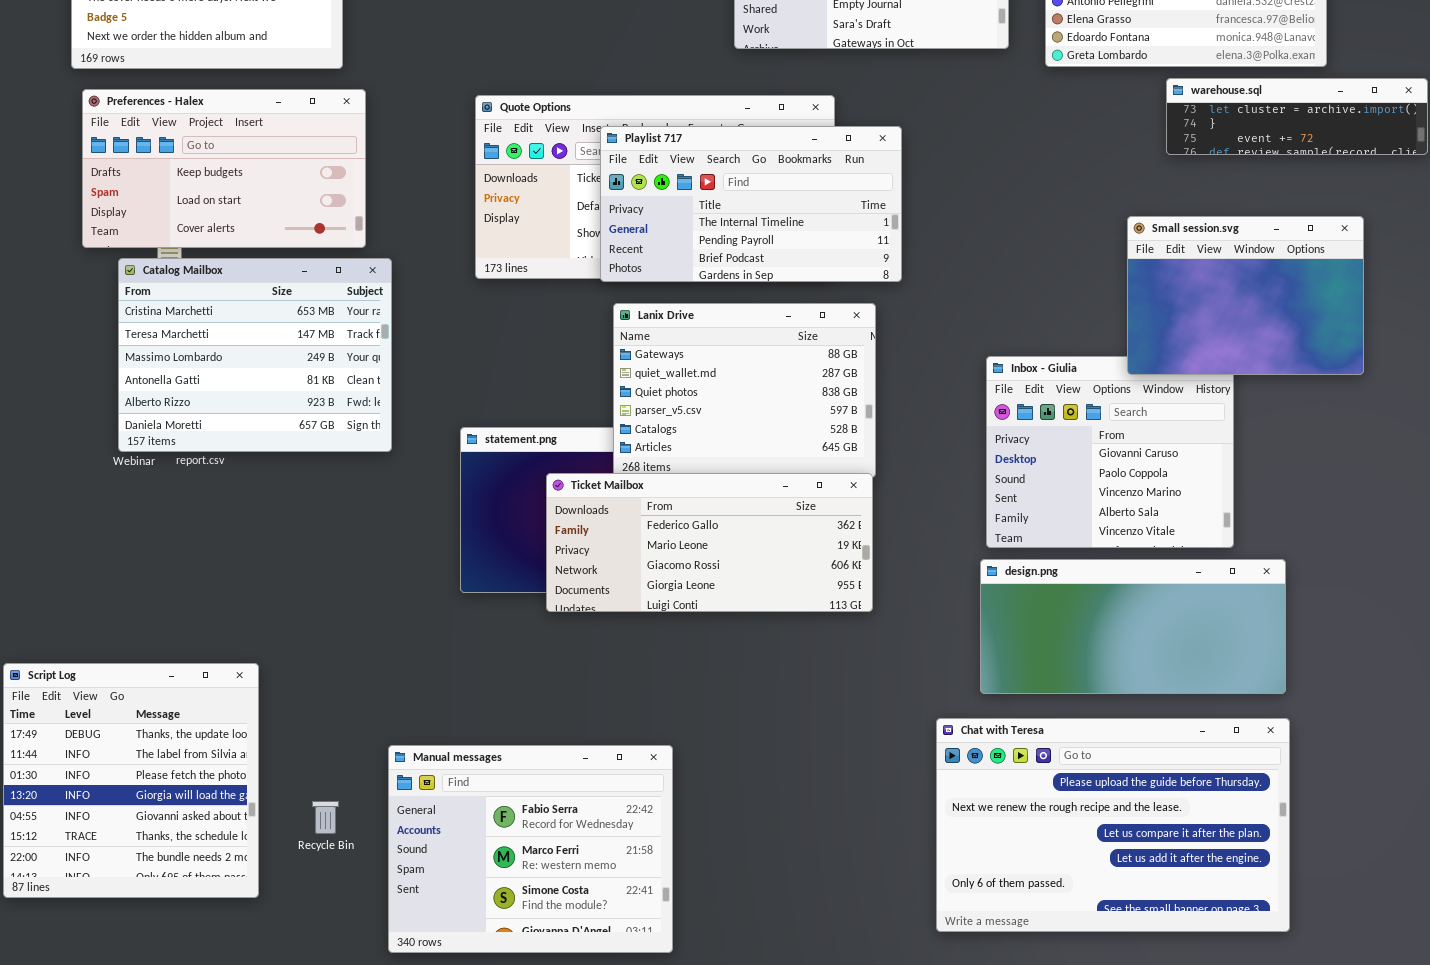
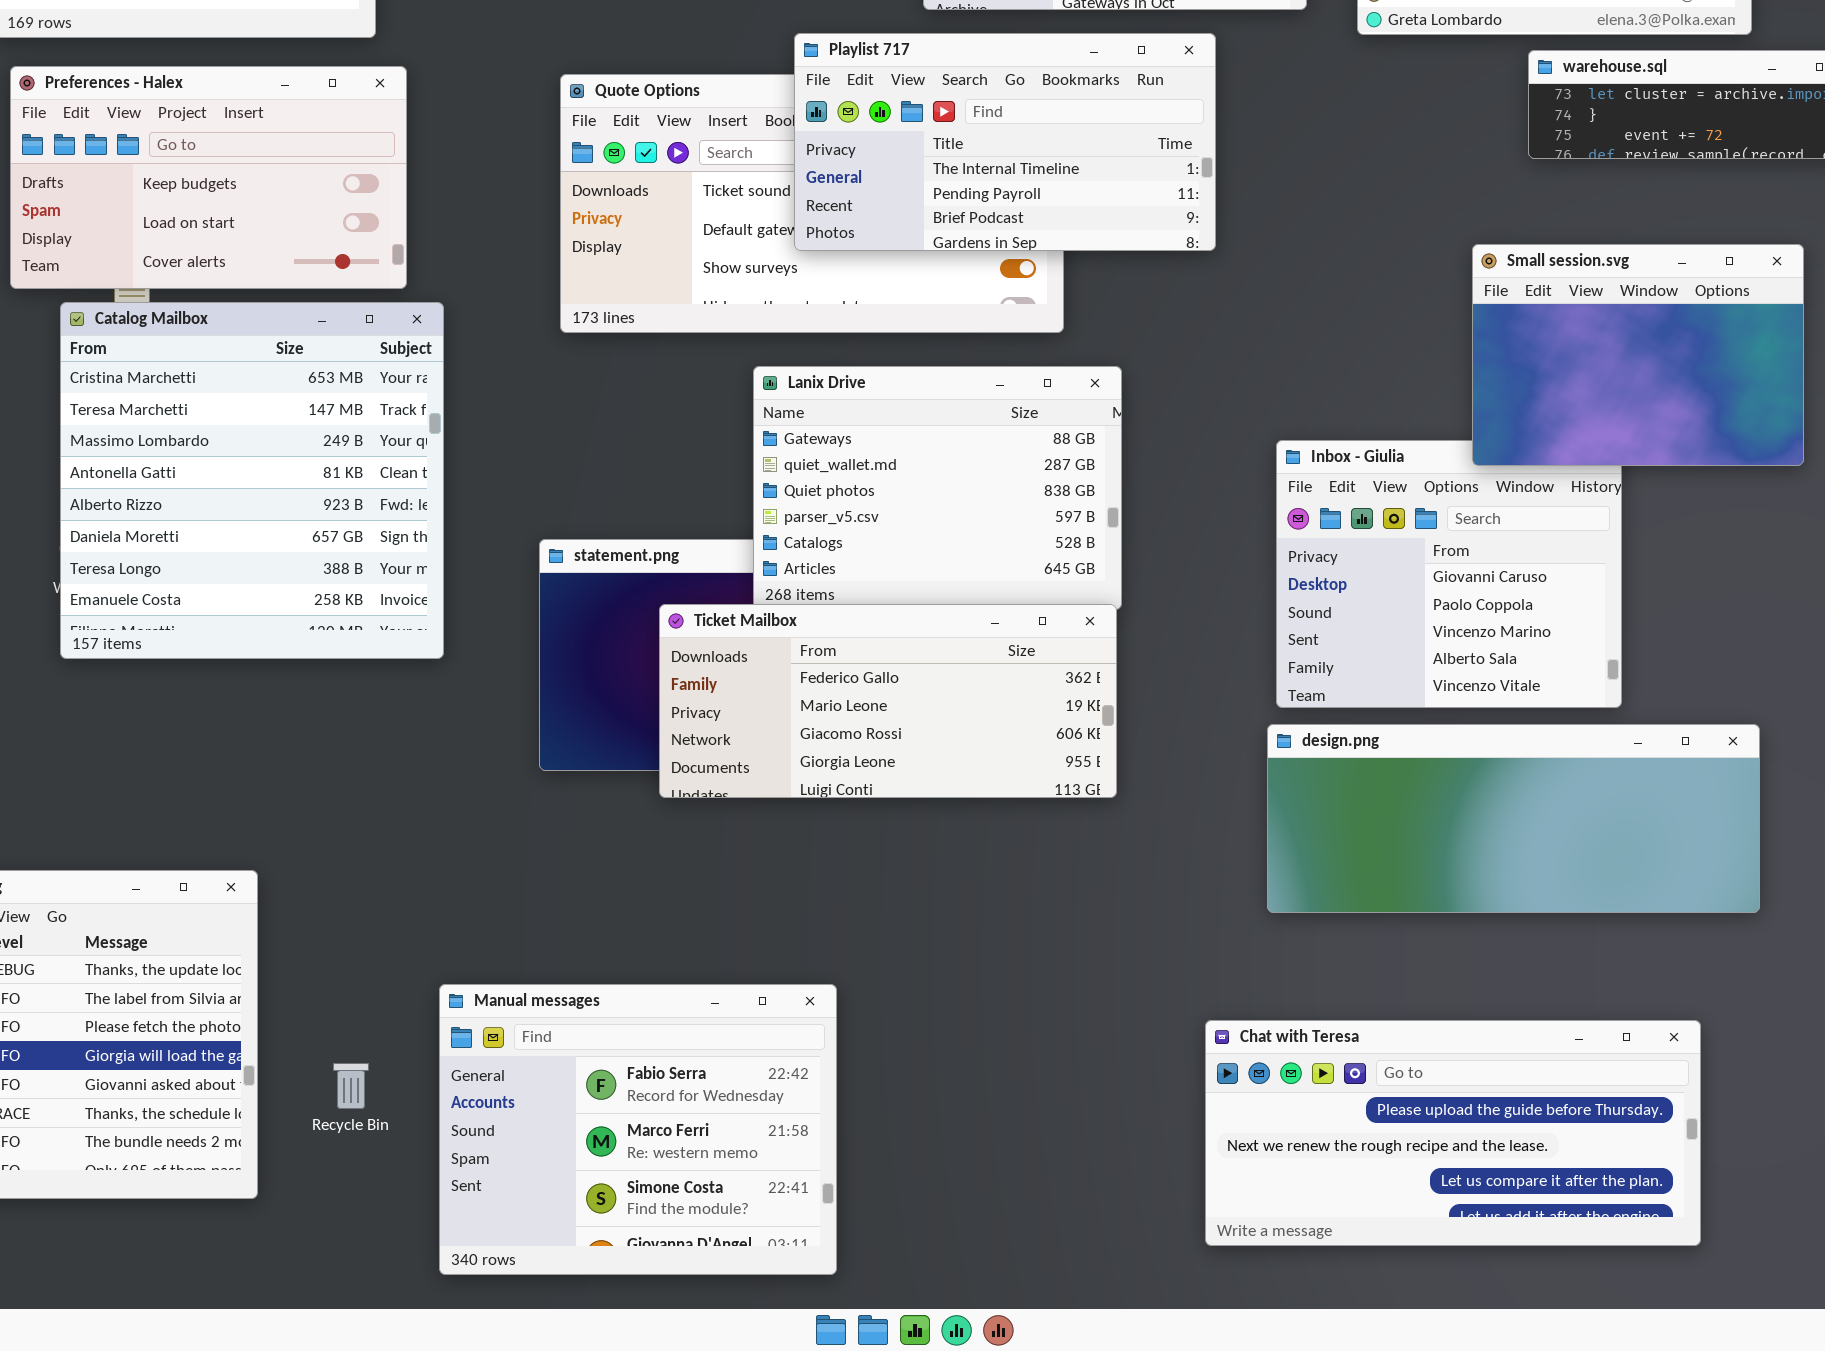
Playlist 717: [600,126,902,282] -> [794,33,1216,251], moved
Catalog Mailbox: [118,258,392,452] -> [60,302,444,659], resized
design.png: [980,559,1286,694] -> [1267,724,1760,913], resized
Chat with Teresa: [936,718,1290,932] -> [1205,1020,1701,1246], resized

